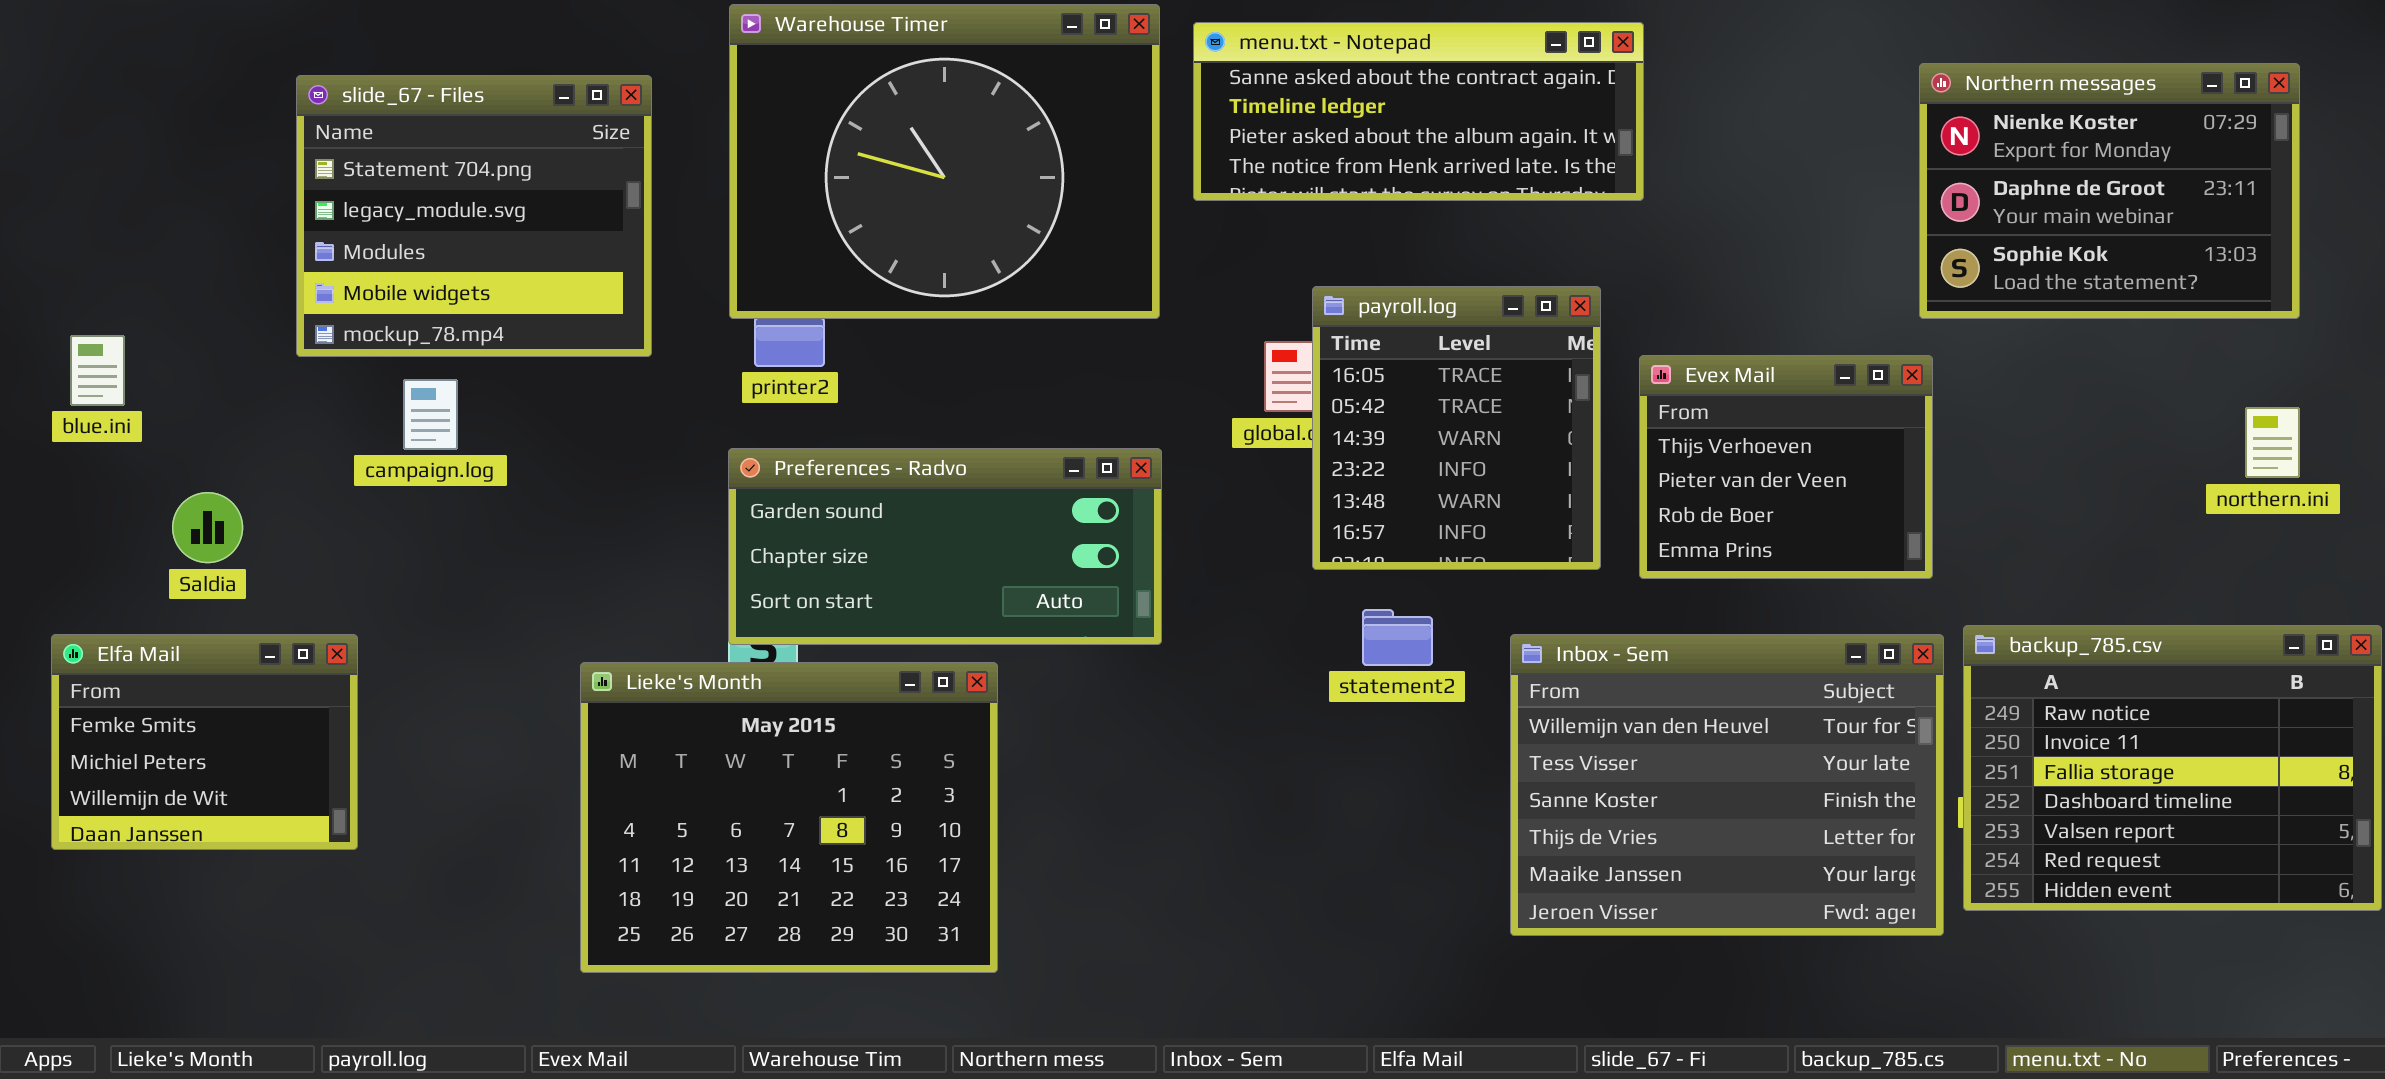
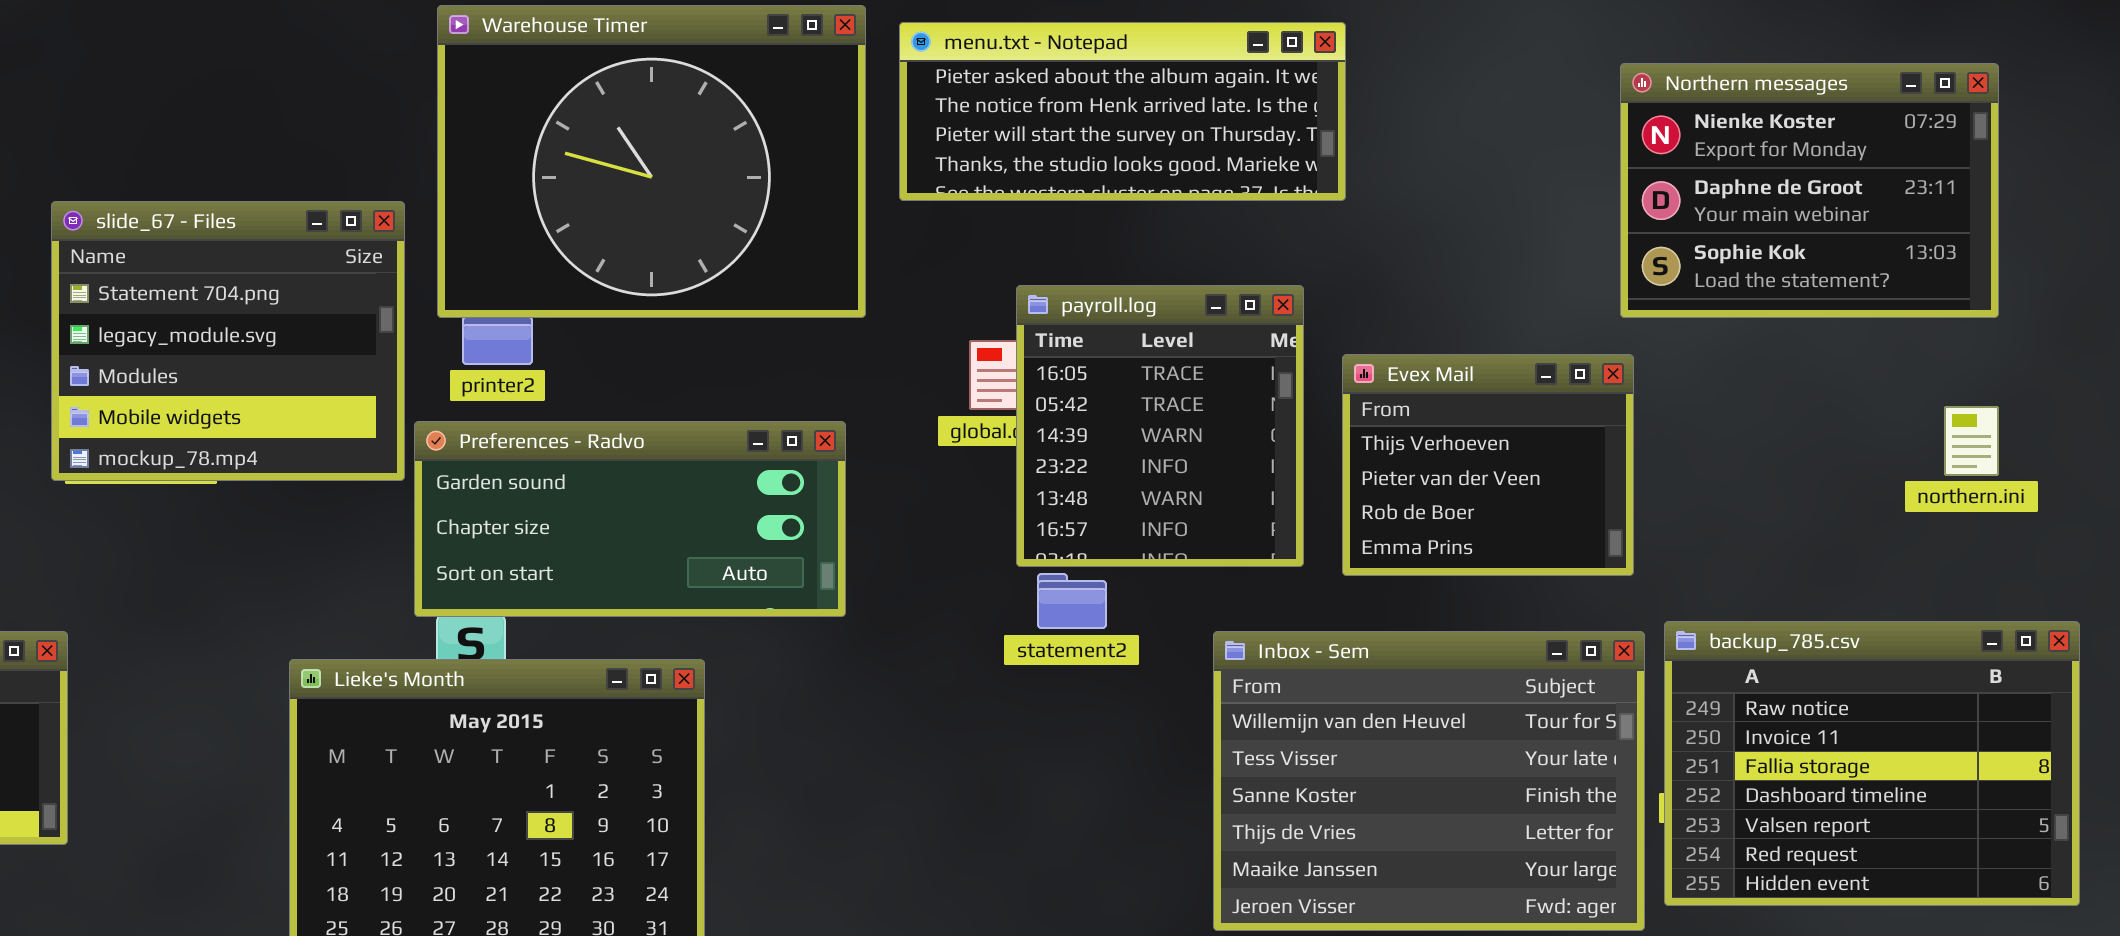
menu.txt - Notepad: [1193,22,1644,201] -> [899,22,1346,201], scrolled down 2 rows
slide_67 - Files: [296,75,652,357] -> [51,201,405,481], moved
Preferences - Radvo: [728,448,1162,645] -> [414,421,846,617], moved
statement2: [1362,609,1433,666] -> [1037,573,1107,629], moved

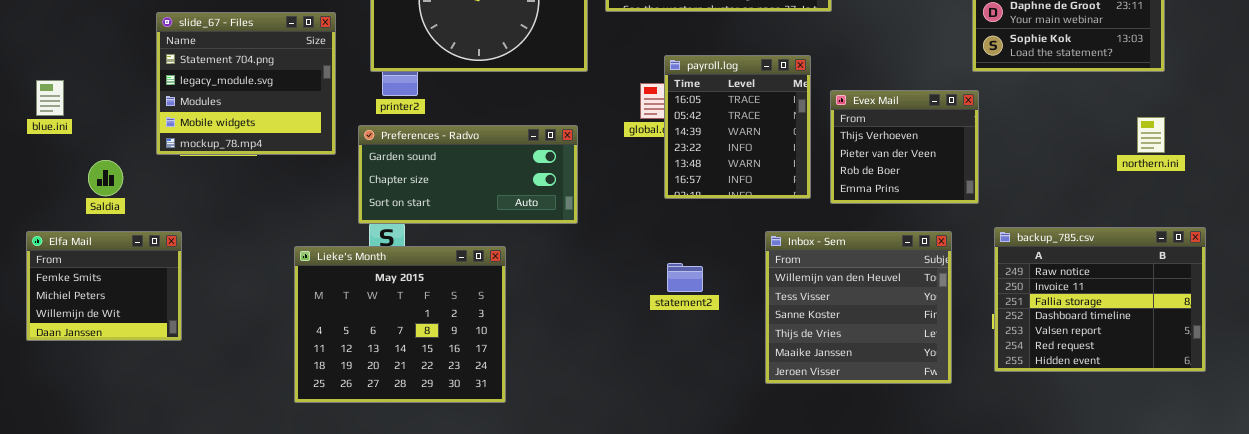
slide_67 - Files: [51,201,405,481] -> [156,12,336,155], moved
statement2: [1037,573,1107,629] -> [667,263,703,292], moved
Inbox - Sem: [1213,631,1645,931] -> [765,231,952,384], resized

